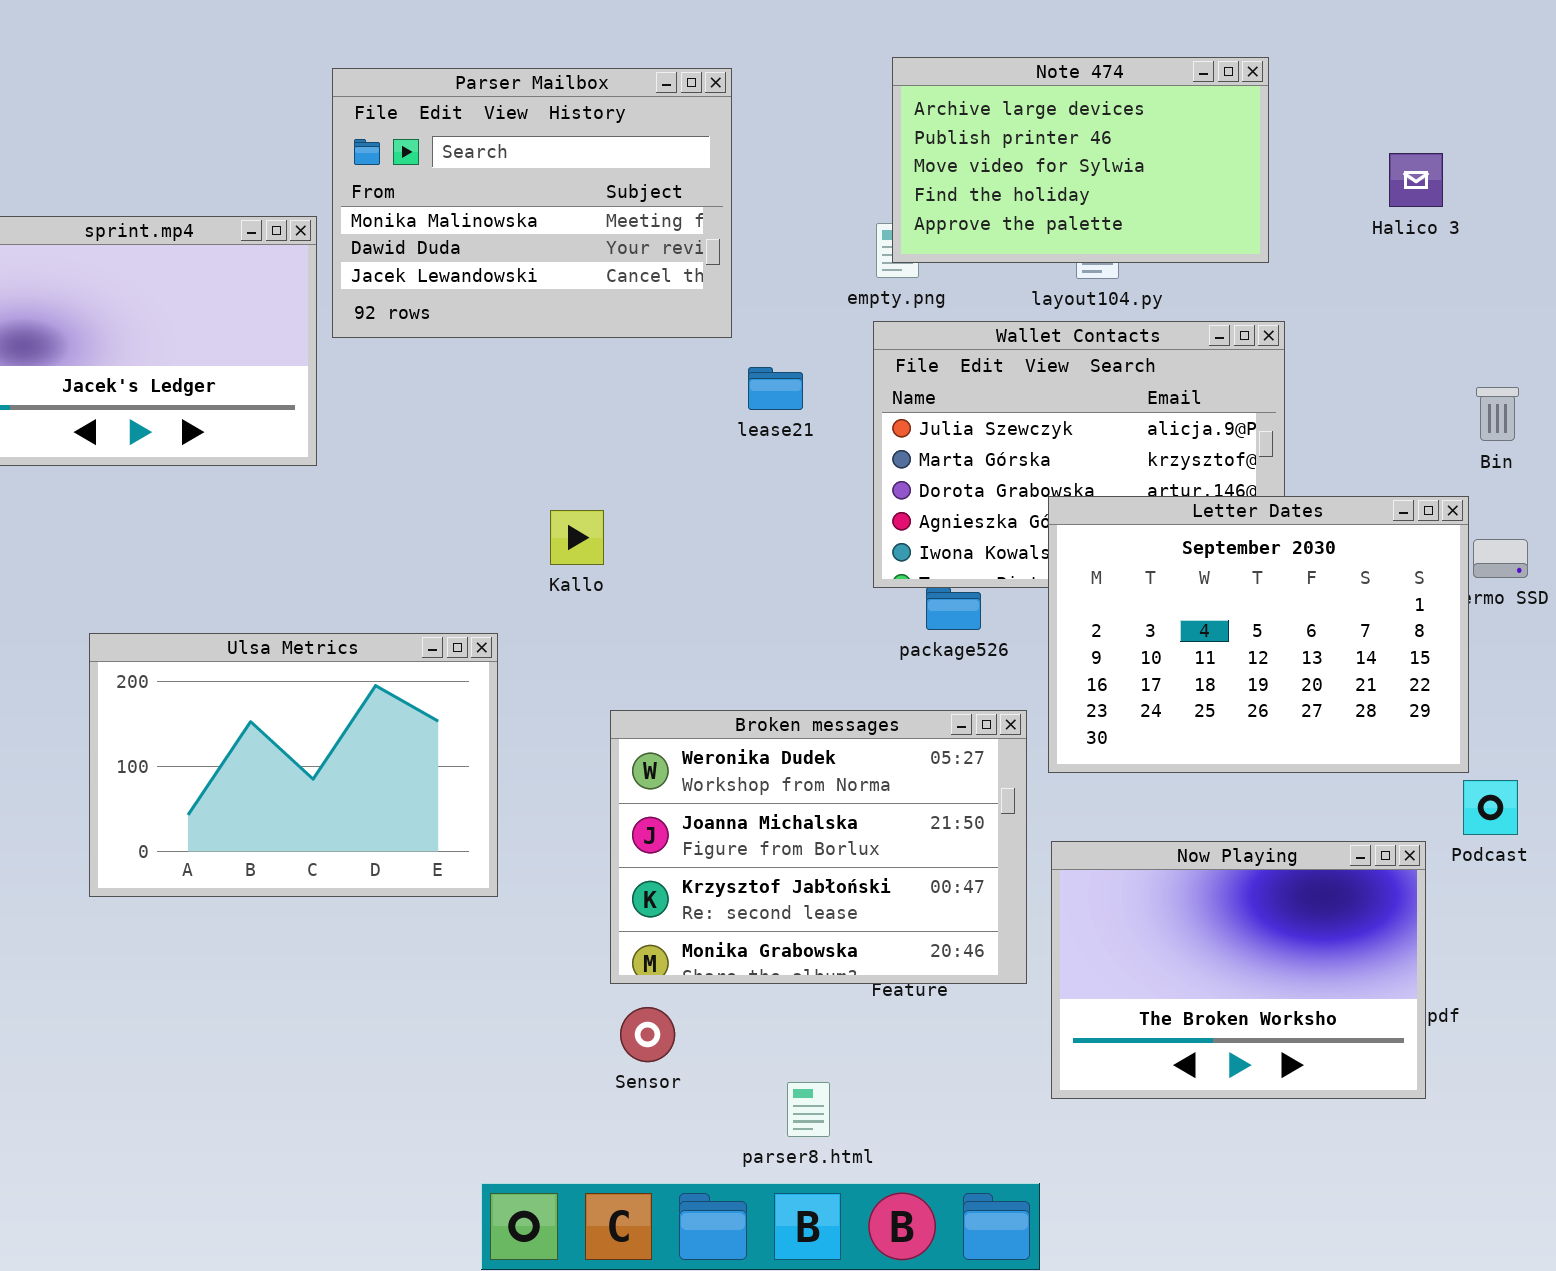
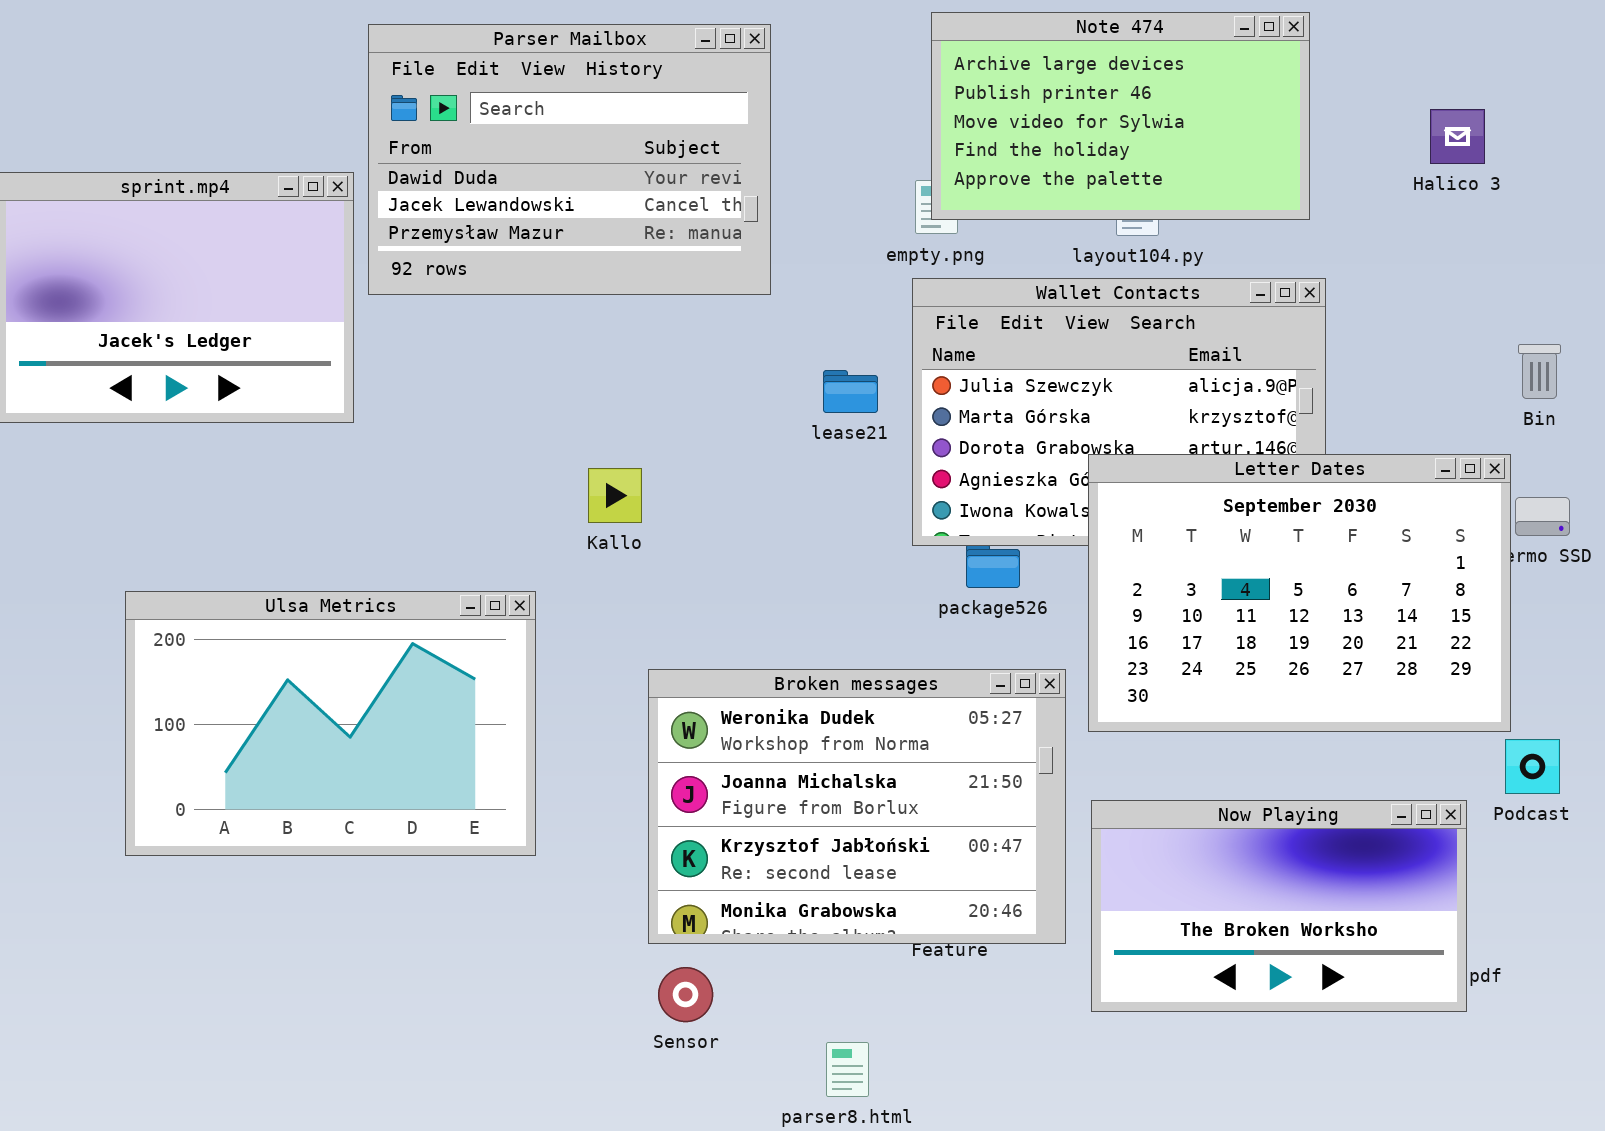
Parser Mailbox: [332,68,732,338] -> [368,24,771,295], scrolled down 1 row
lease21: [748,367,803,410] -> [823,370,878,413], moved
Now Playing: [1051,841,1426,1099] -> [1091,800,1467,1012], resized

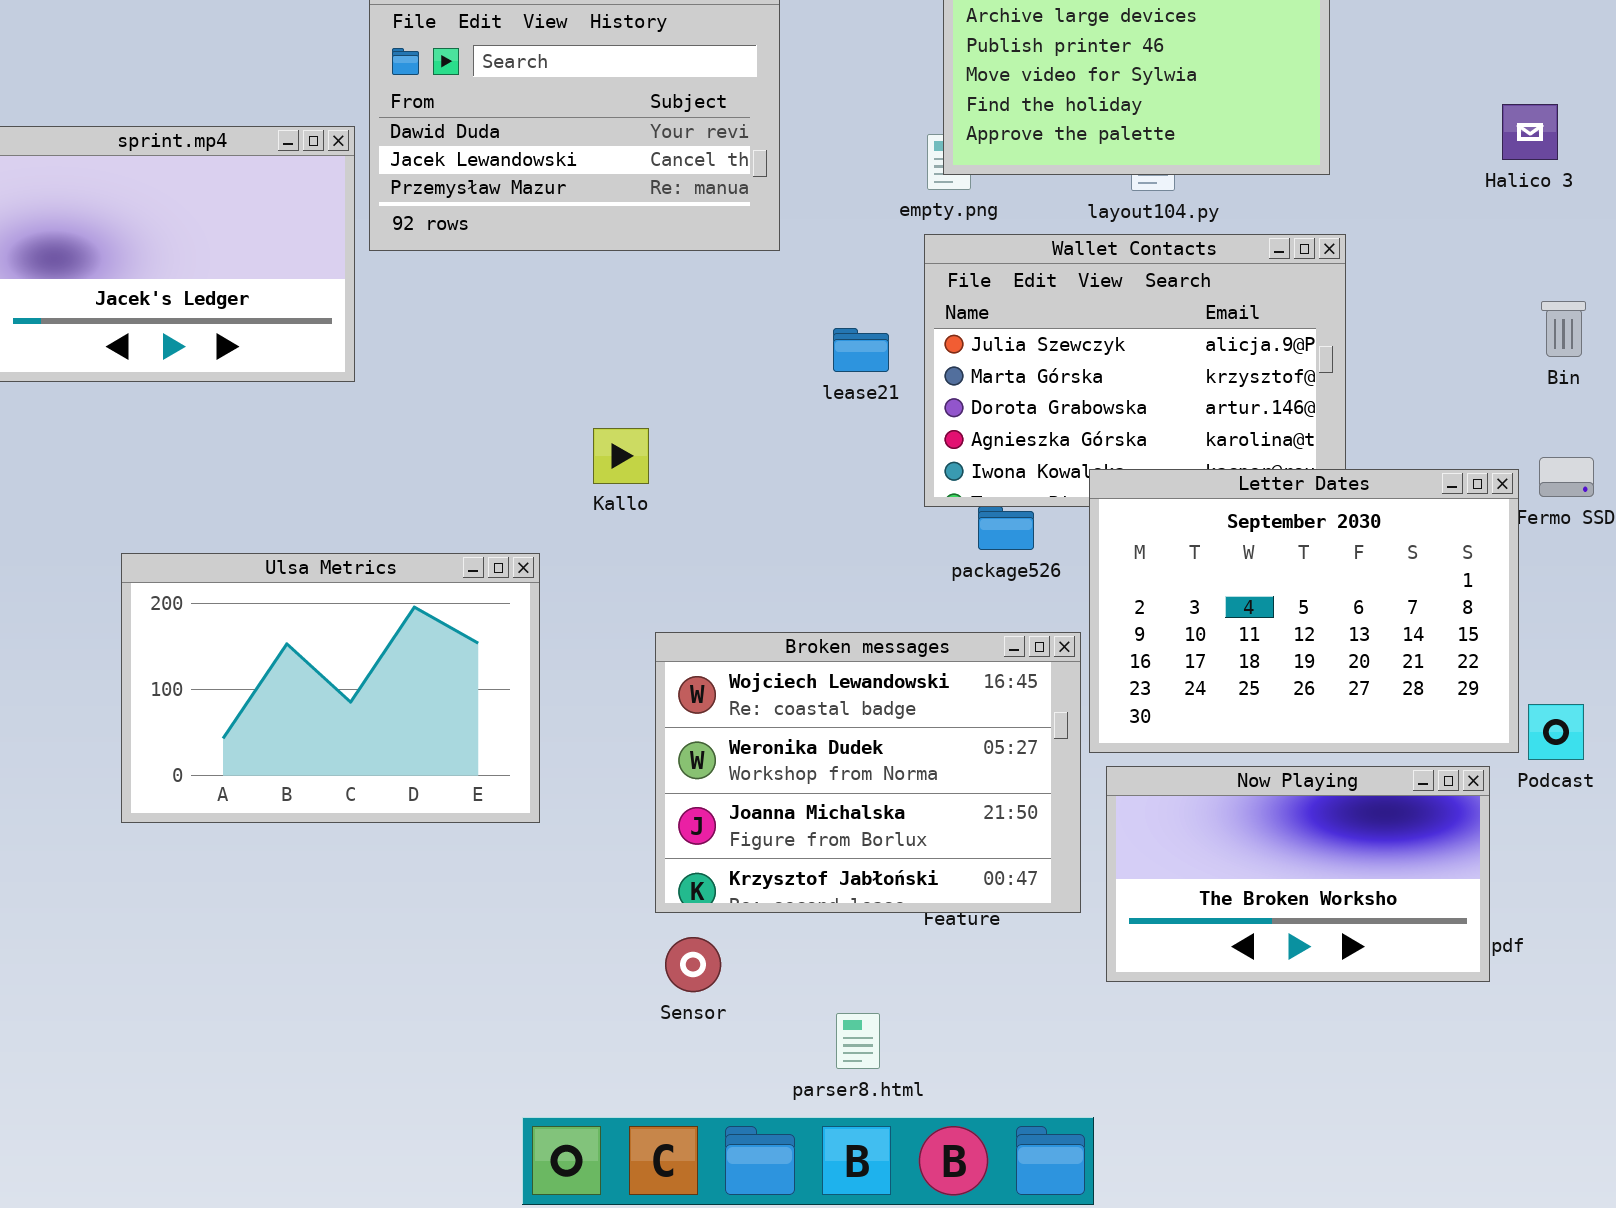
Halico 3: [1430,109,1485,164] -> [1502,104,1558,160], moved
Letter Dates: [1088,454,1511,732] -> [1089,469,1519,753], moved
Broken messages: [648,669,1066,944] -> [655,632,1081,913], scrolled up 1 row

